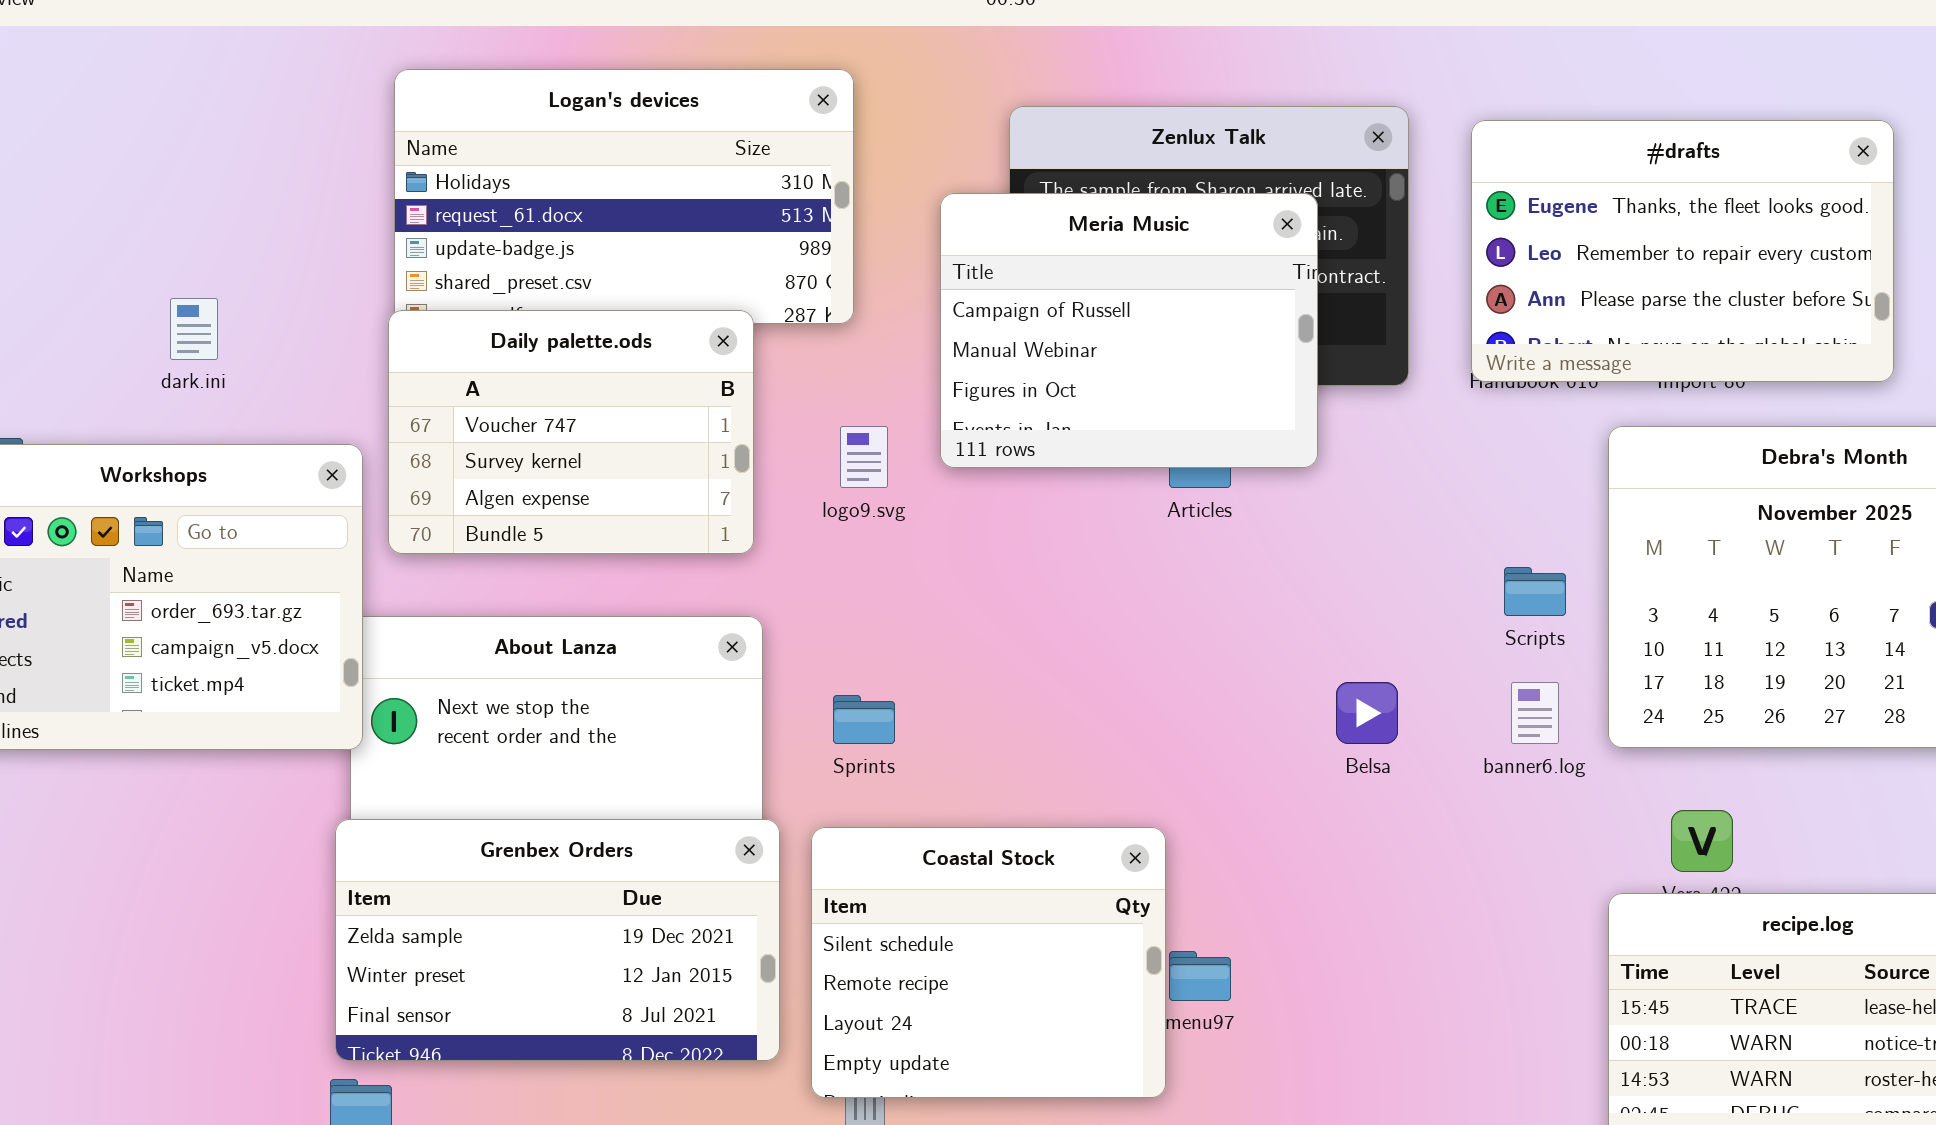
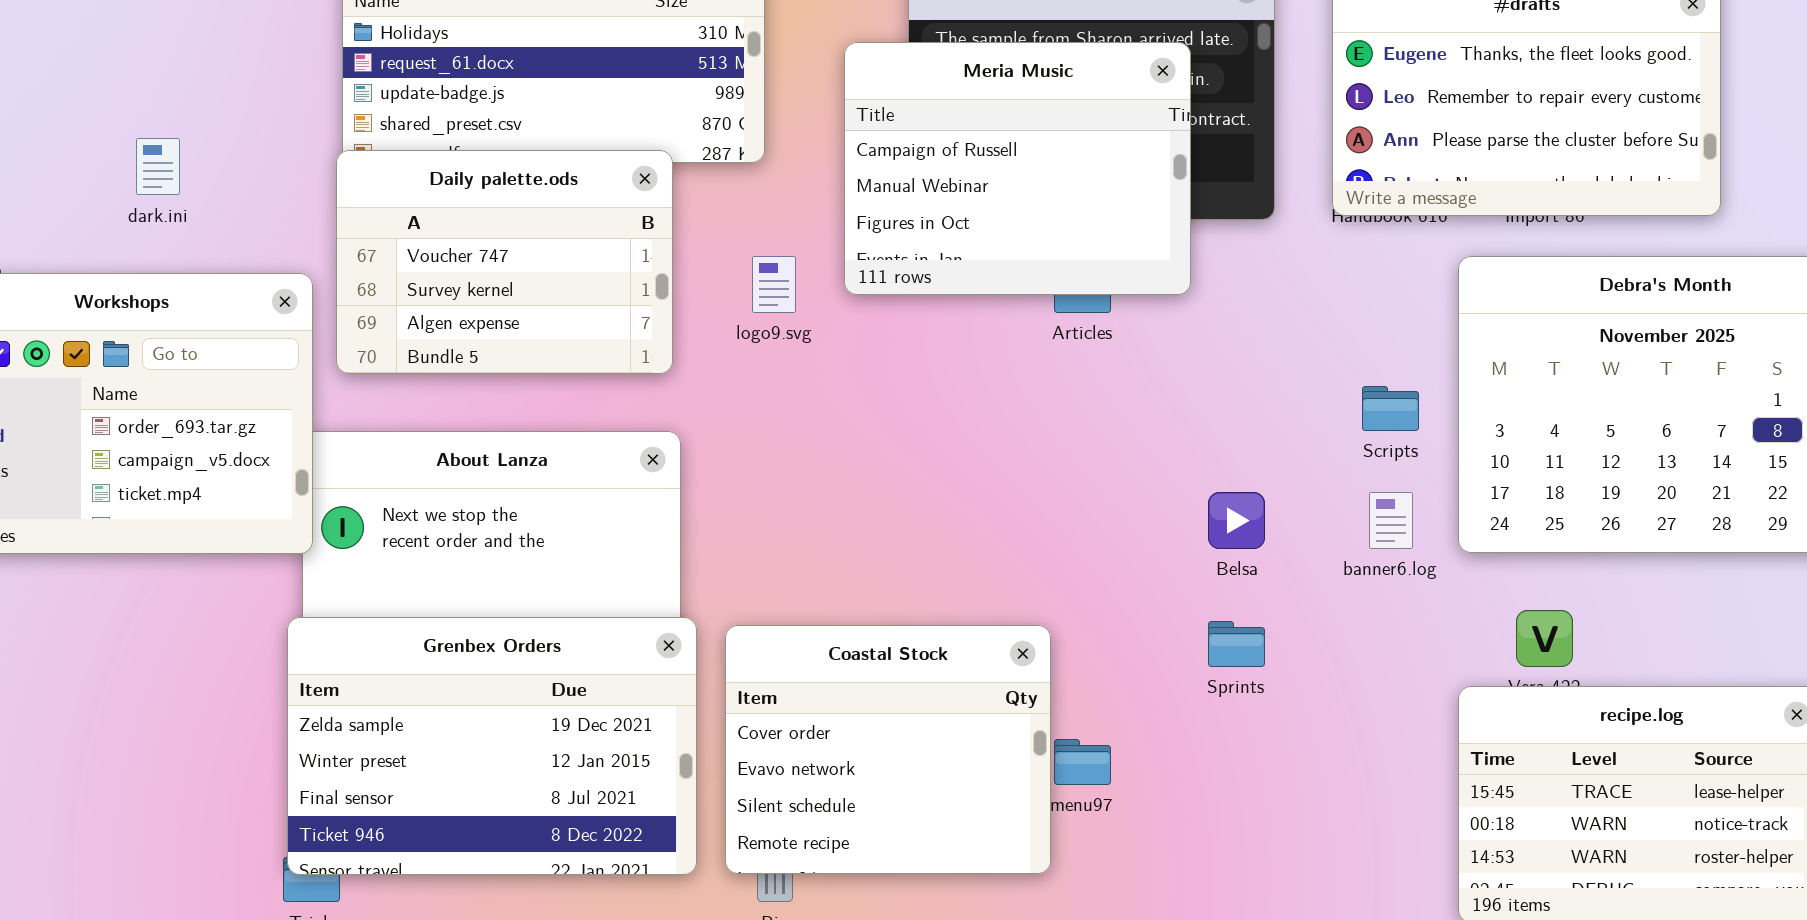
Sprints: [833,695,895,744] -> [1208,621,1265,667], moved
Grenbex Orders: [335,819,780,1061] -> [287,617,697,875], resized
Coastal Stock: [811,827,1166,1098] -> [725,625,1051,874], scrolled up 2 rows

